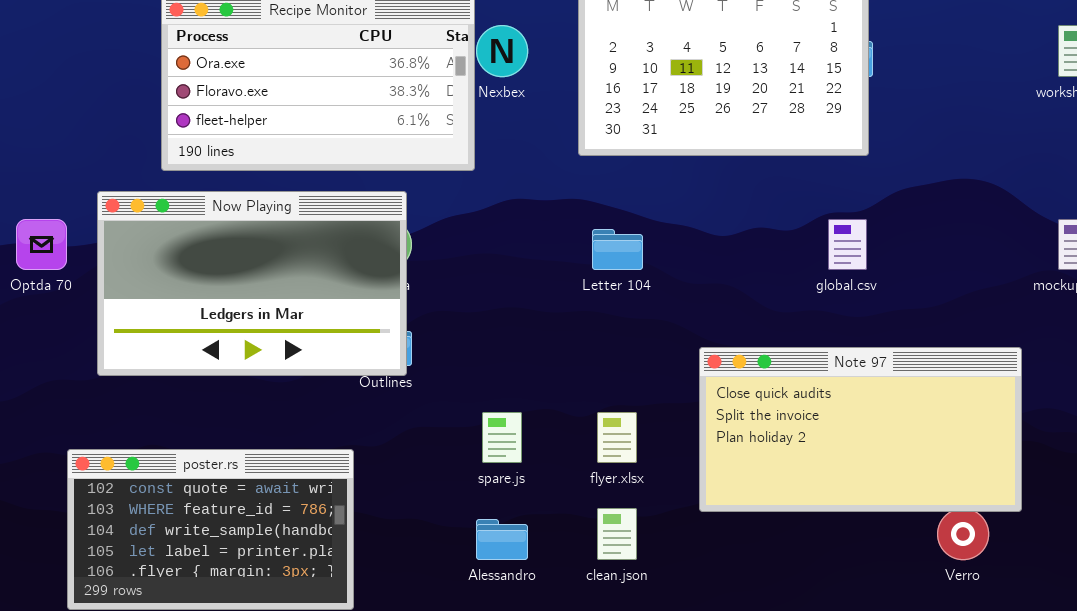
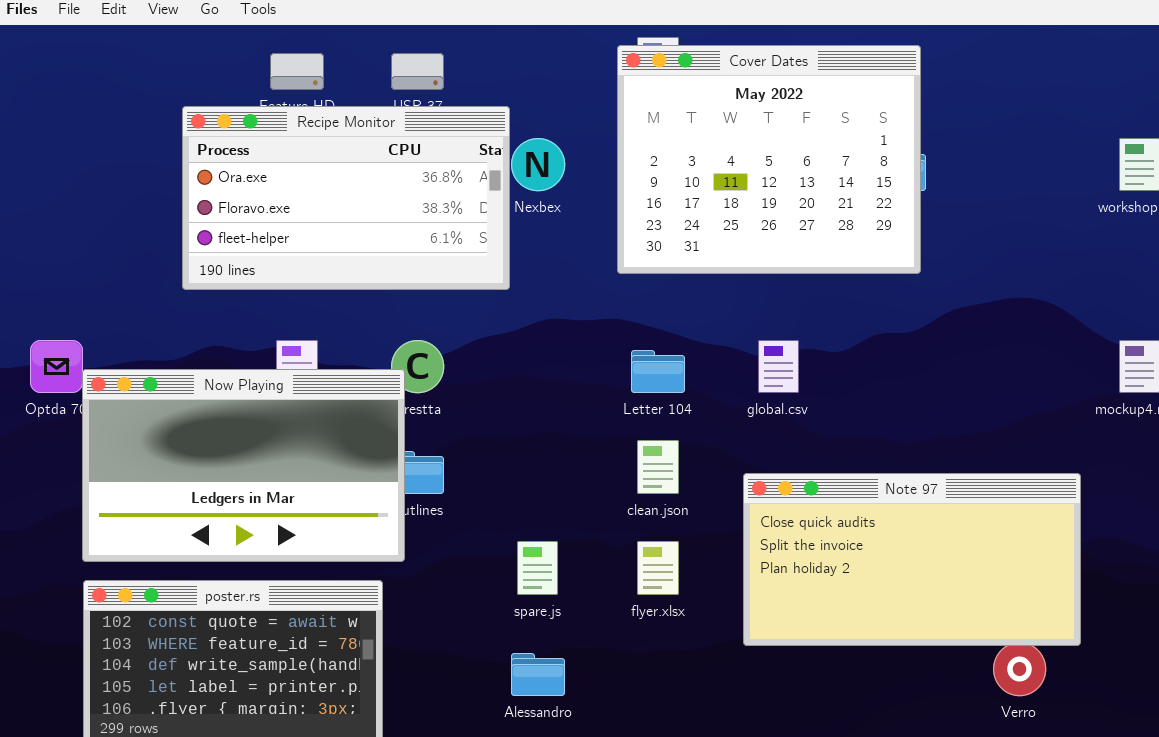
Now Playing: [97,191,407,376] -> [82,369,405,562], moved
global.csv: [828,219,867,270] -> [758,340,799,393], moved
clean.json: [597,508,637,560] -> [637,440,679,494], moved

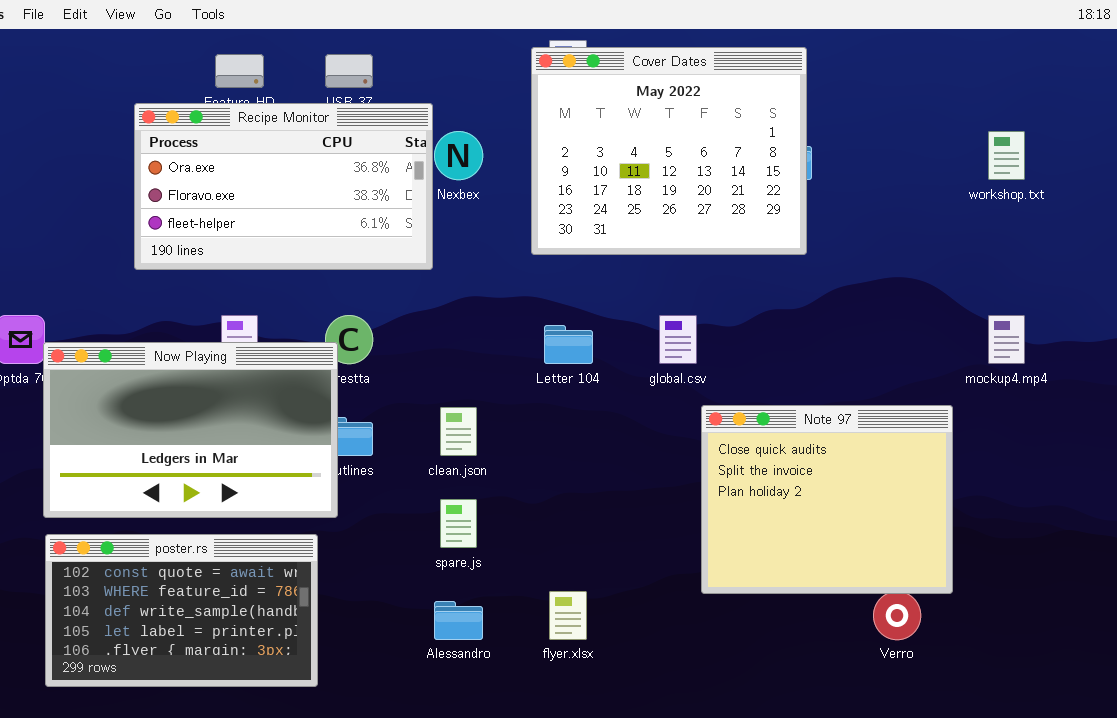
clean.json: [637,440,679,494] -> [440,407,477,456], moved
Note 97: [743,473,1081,646] -> [701,405,953,594], resized
flyer.xlsx: [637,541,679,595] -> [549,591,587,640], moved

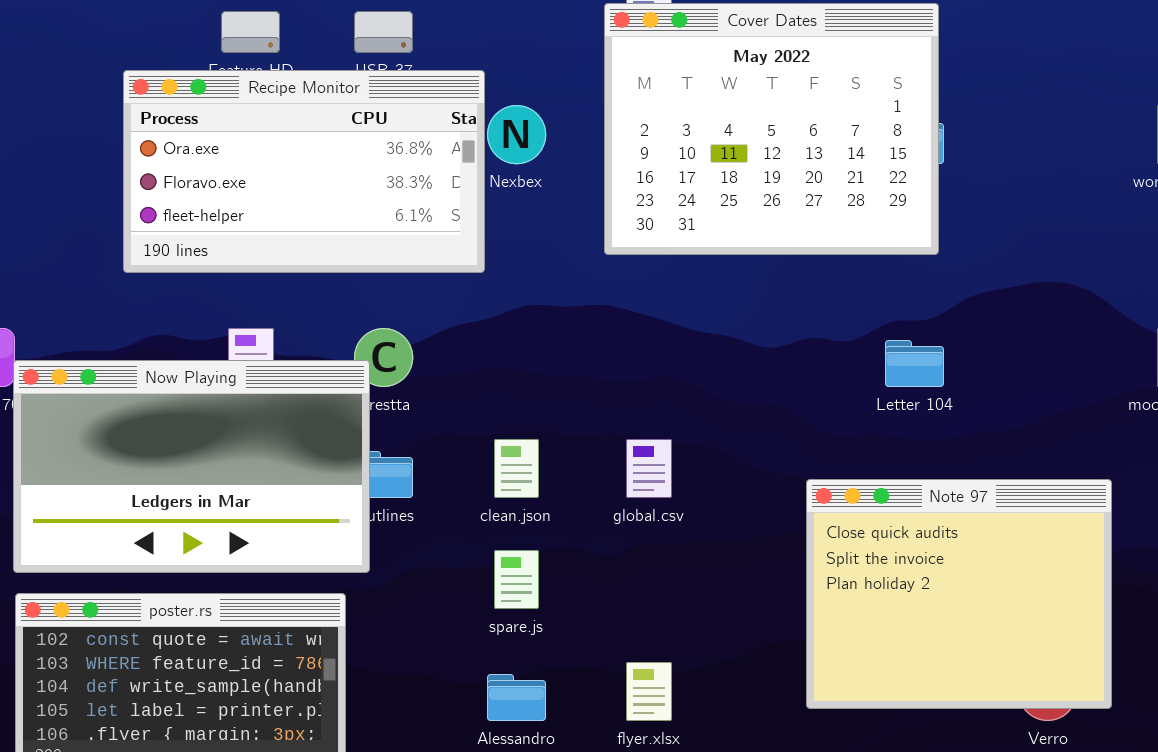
global.csv: [659,315,697,364] -> [626,439,672,498], moved
Letter 104: [544,325,593,364] -> [885,340,944,387], moved
Note 97: [701,405,953,594] -> [806,479,1112,709], moved

